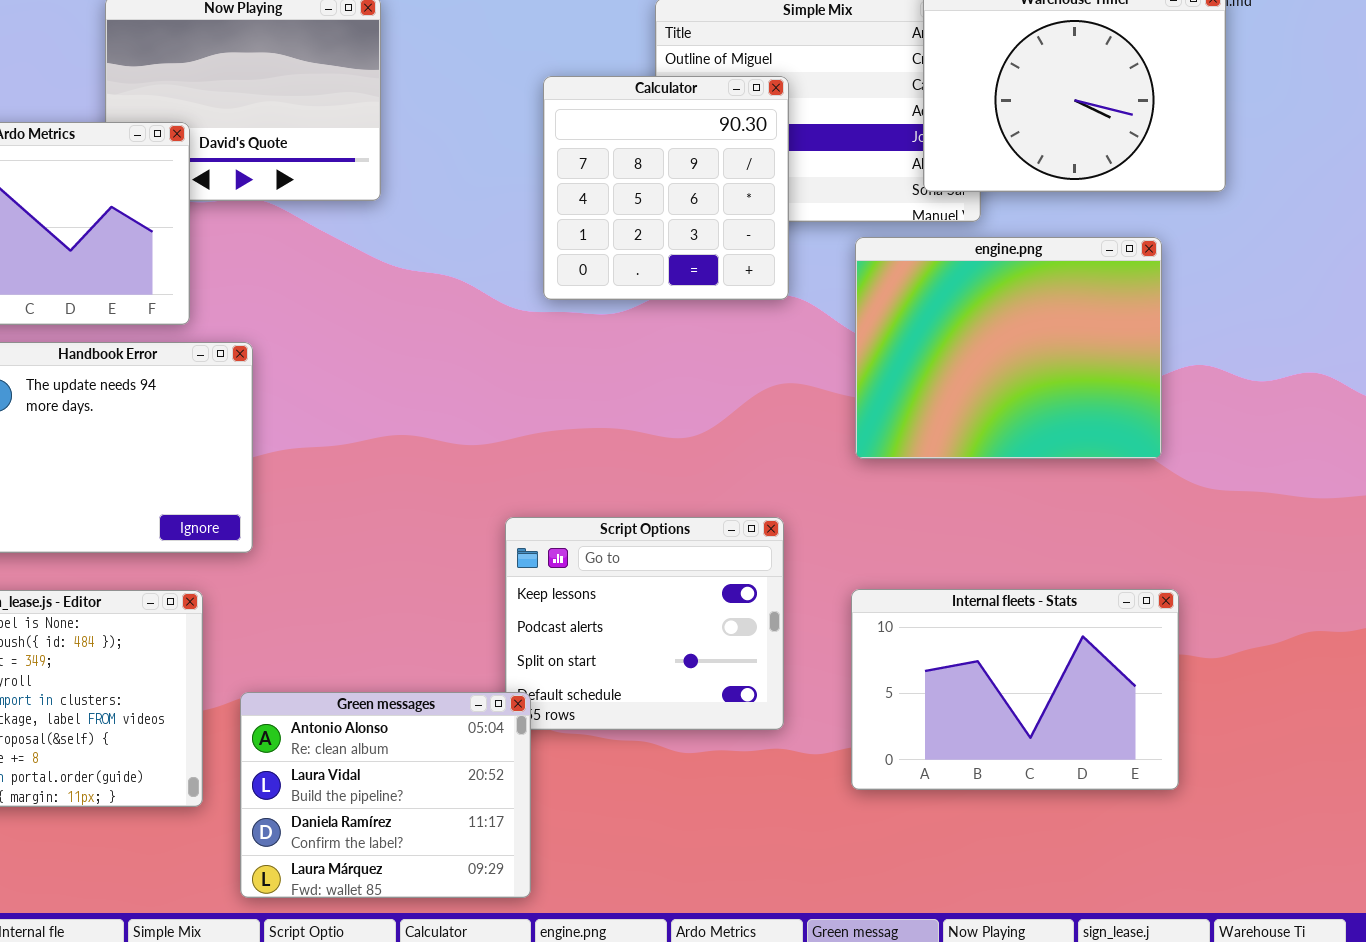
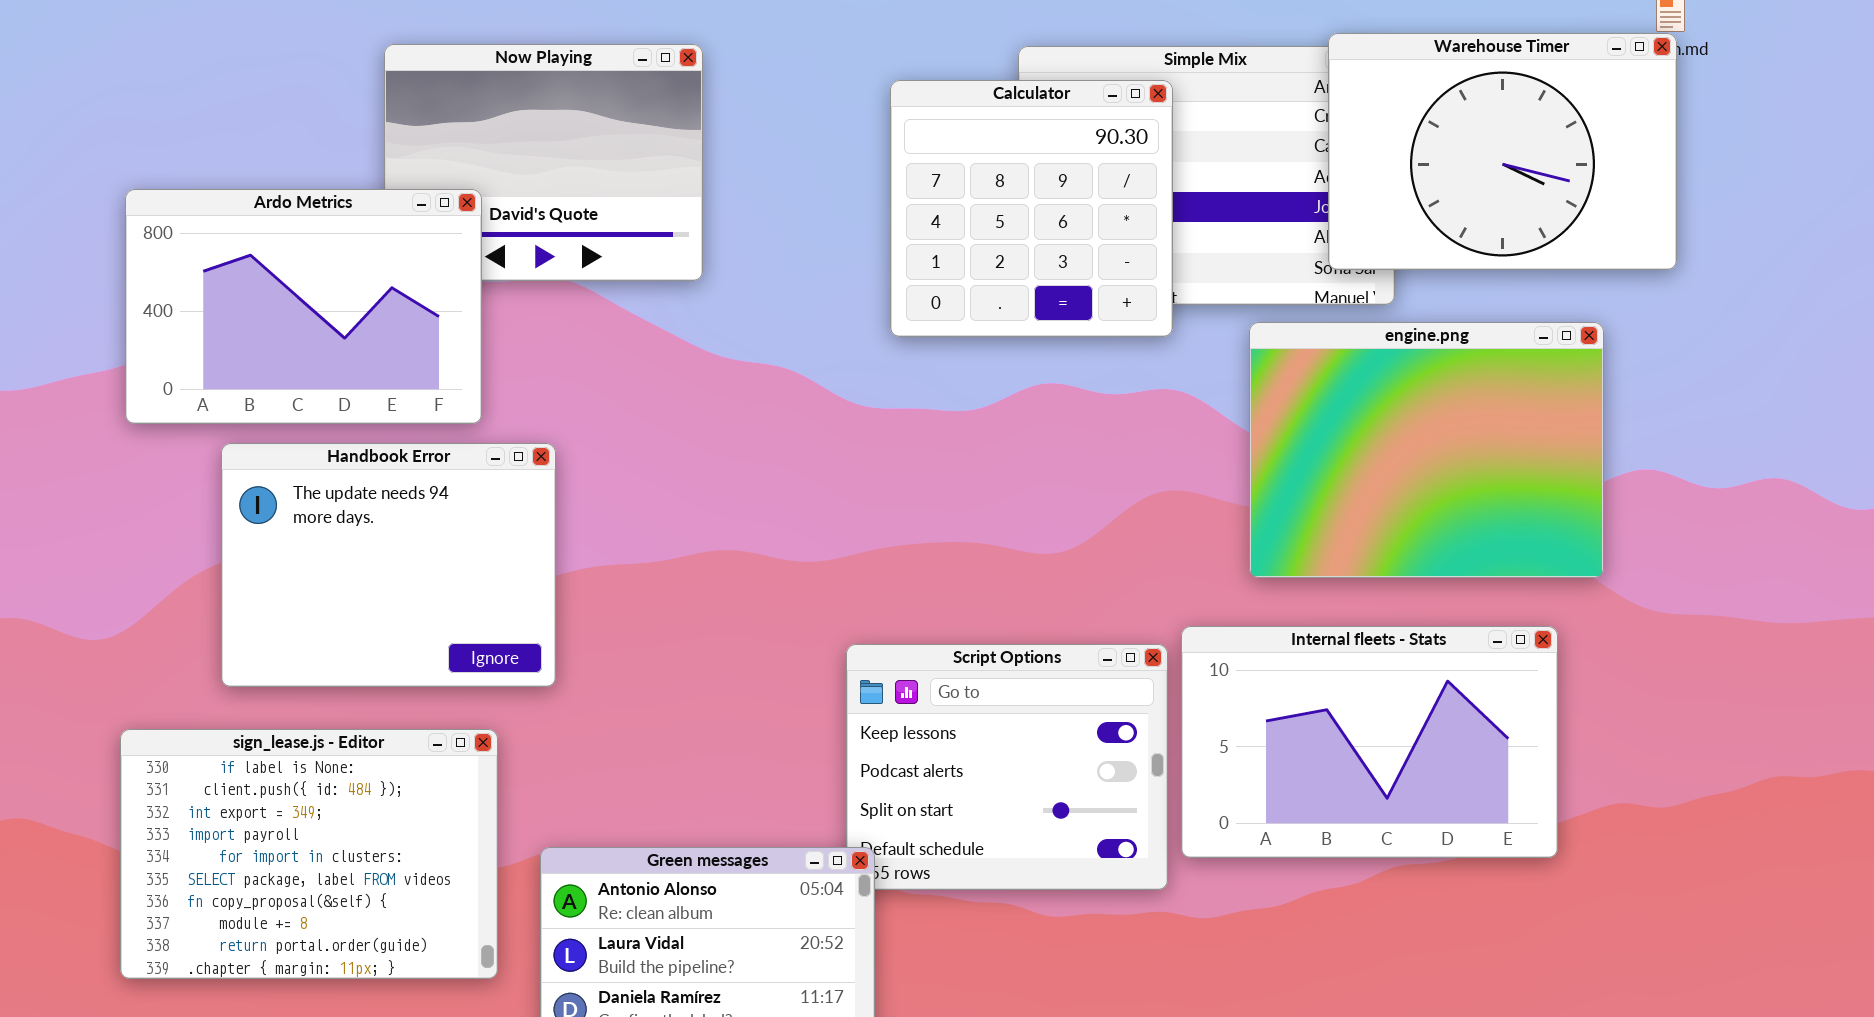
Calculator: [543,76,789,300] -> [890,80,1173,337], moved
Internal fleets - Stats: [851,589,1179,790] -> [1181,626,1558,858], moved

